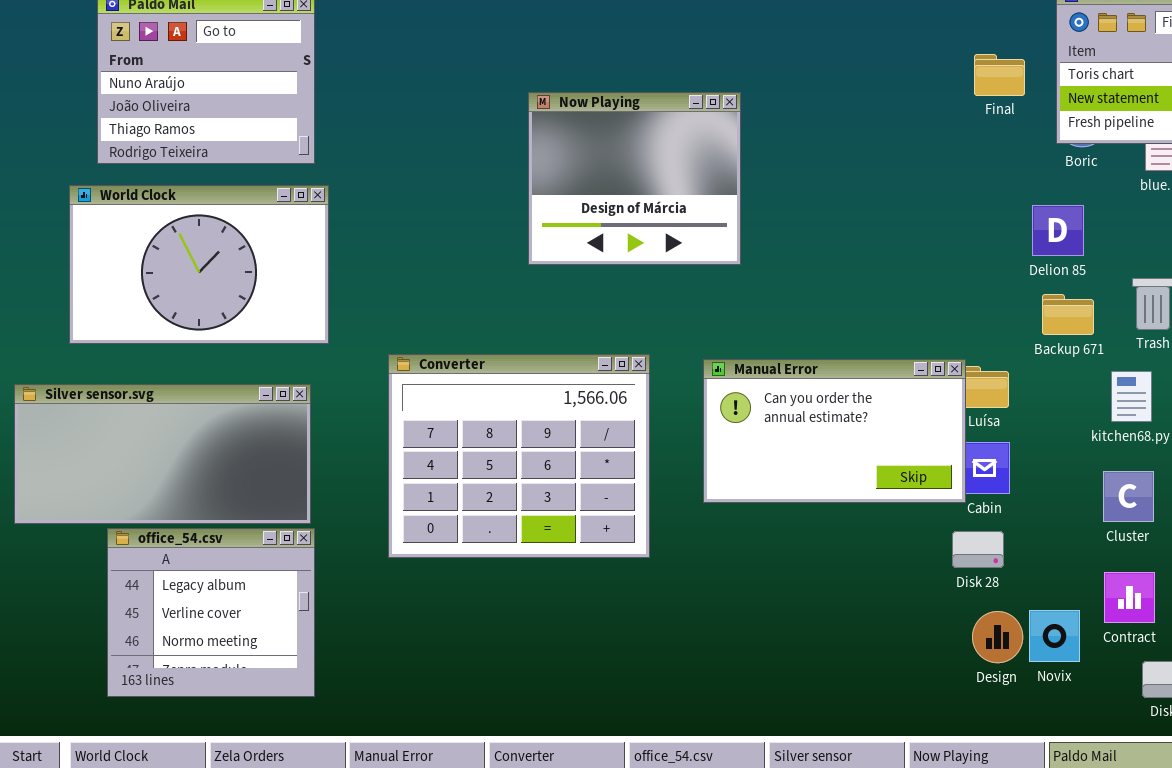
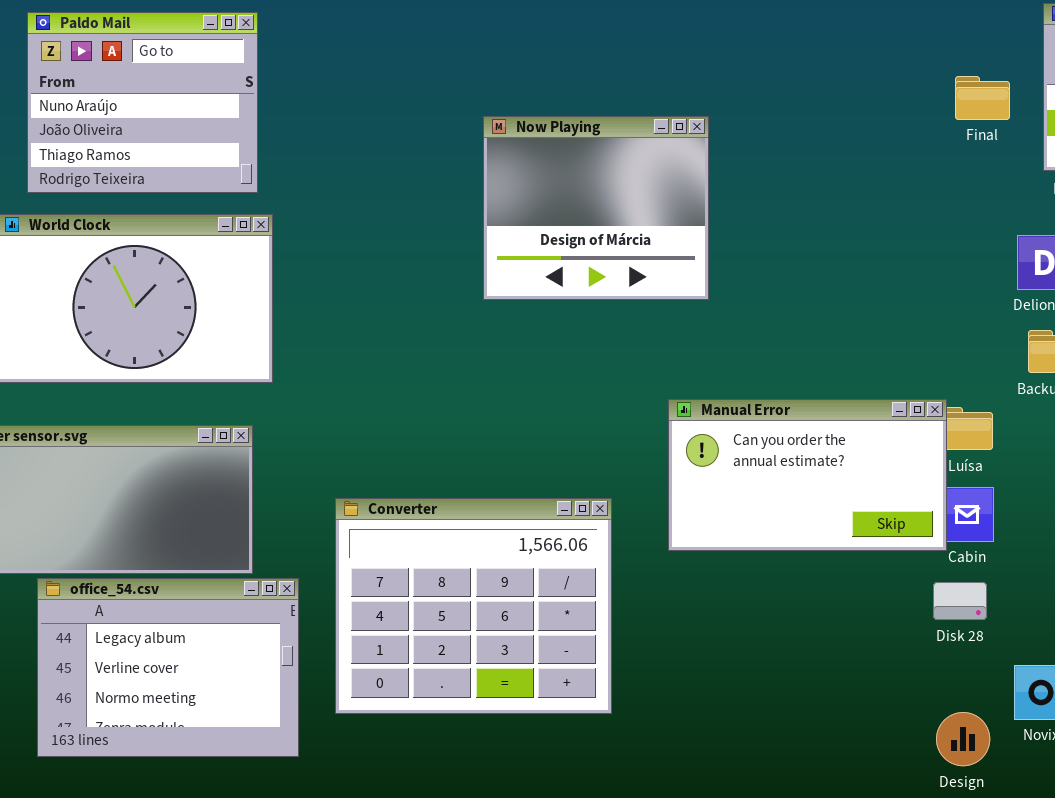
Converter: [388,354,650,558] -> [335,498,612,714], moved
office_54.csv: [107,528,315,697] -> [37,578,299,757], resized
Design: [972,611,1023,663] -> [936,712,990,766], moved

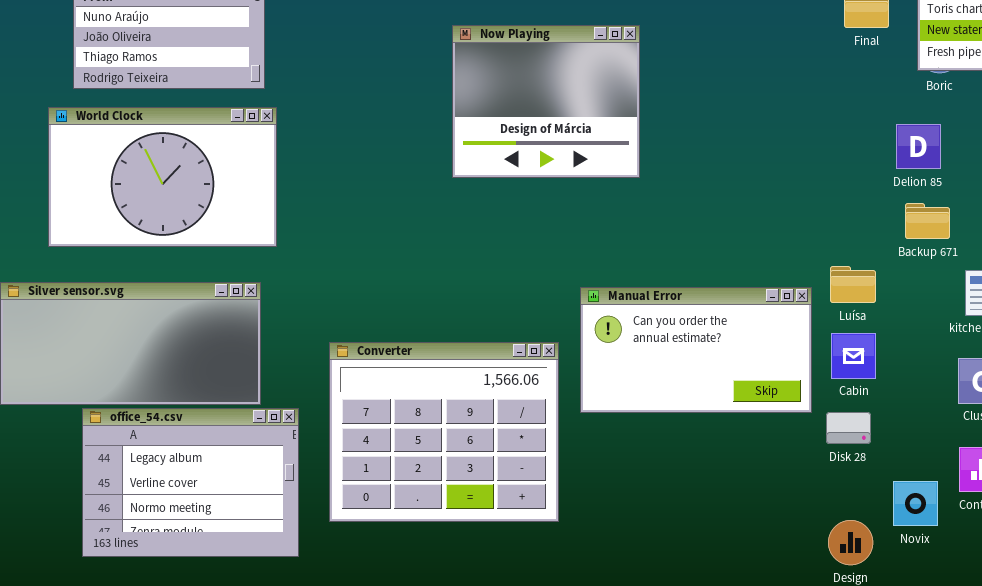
Manual Error: [668,399,947,551] -> [580,287,812,413], moved

